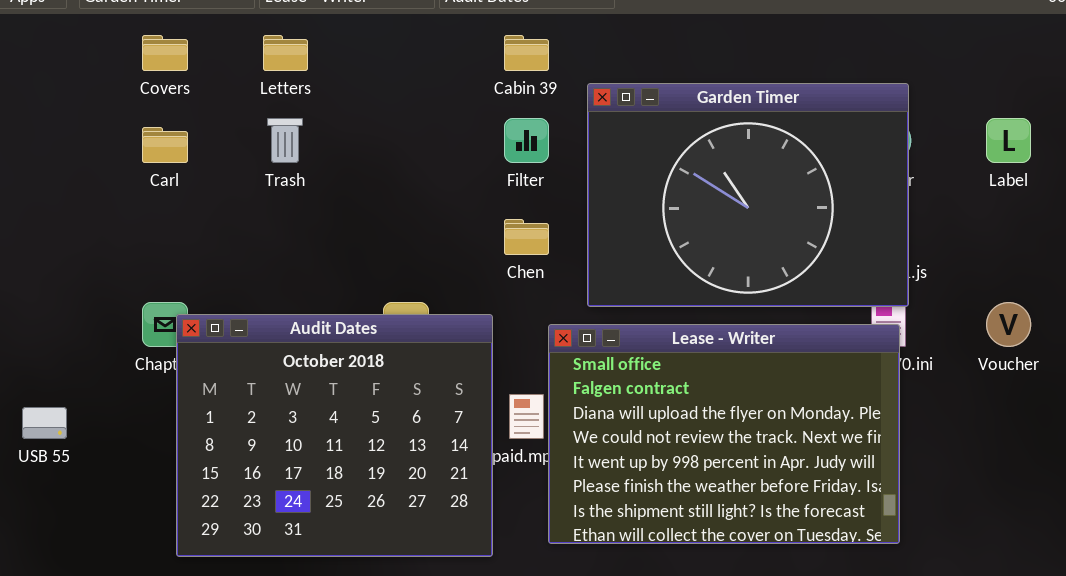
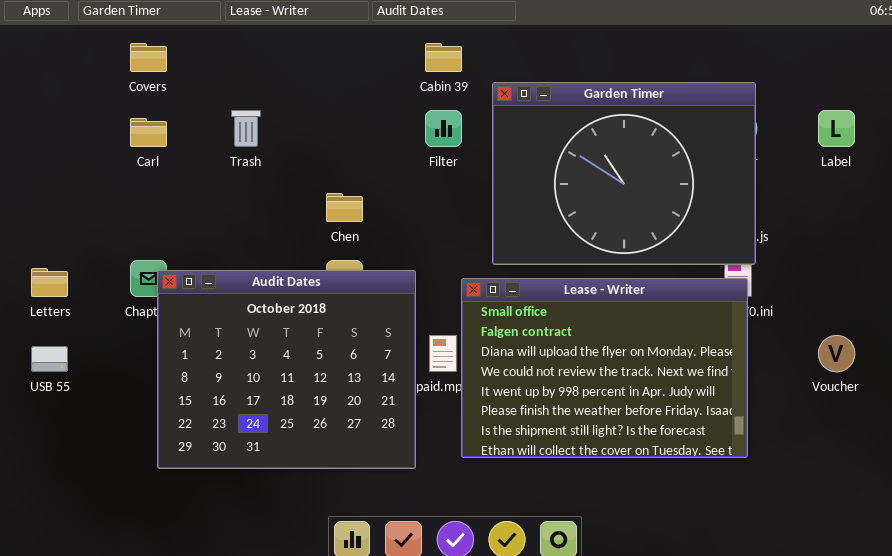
Letters: [263,35,308,71] -> [31,268,68,297], moved
Chen: [504,219,549,255] -> [326,193,363,222], moved
Voucher: [986,302,1031,347] -> [818,335,855,372], moved

